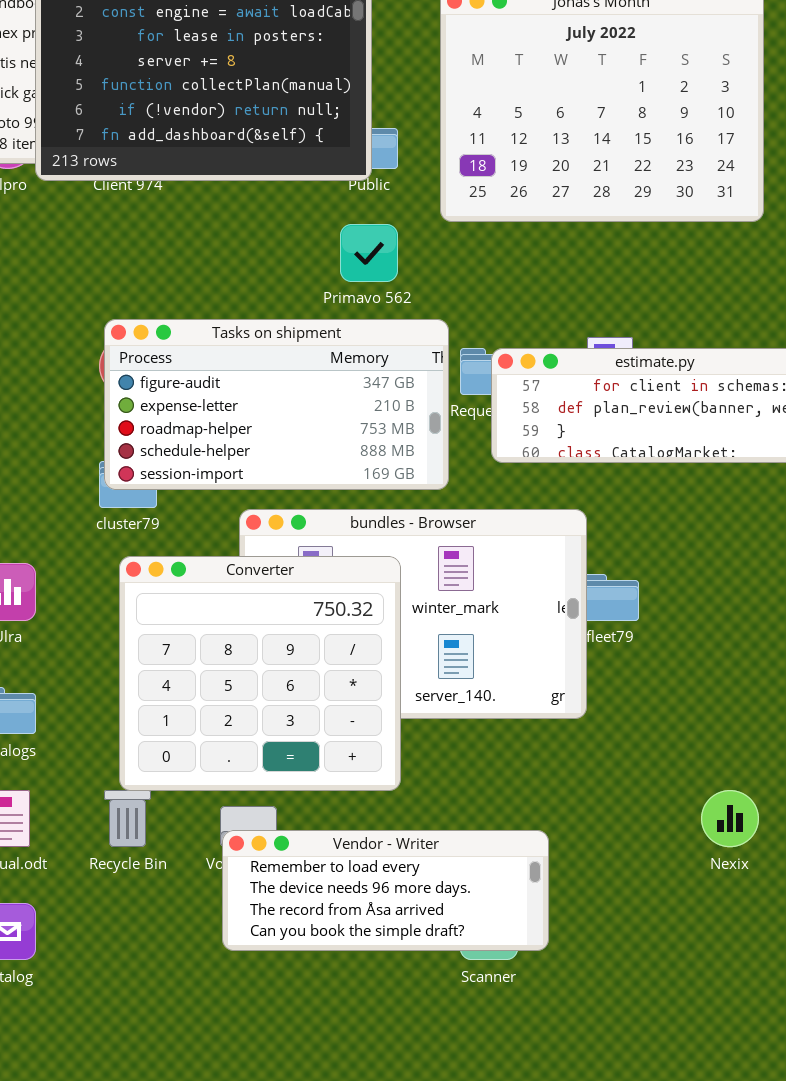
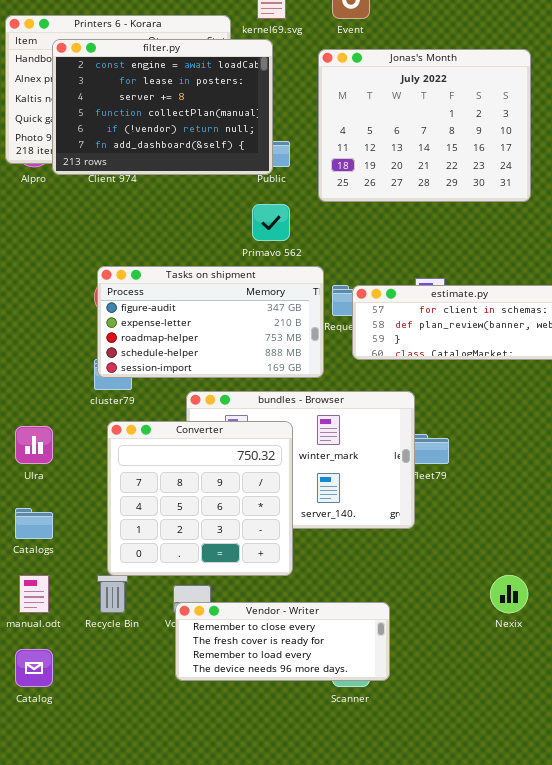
Vendor - Writer: [222,830,549,951] -> [175,602,390,681], scrolled up 2 rows

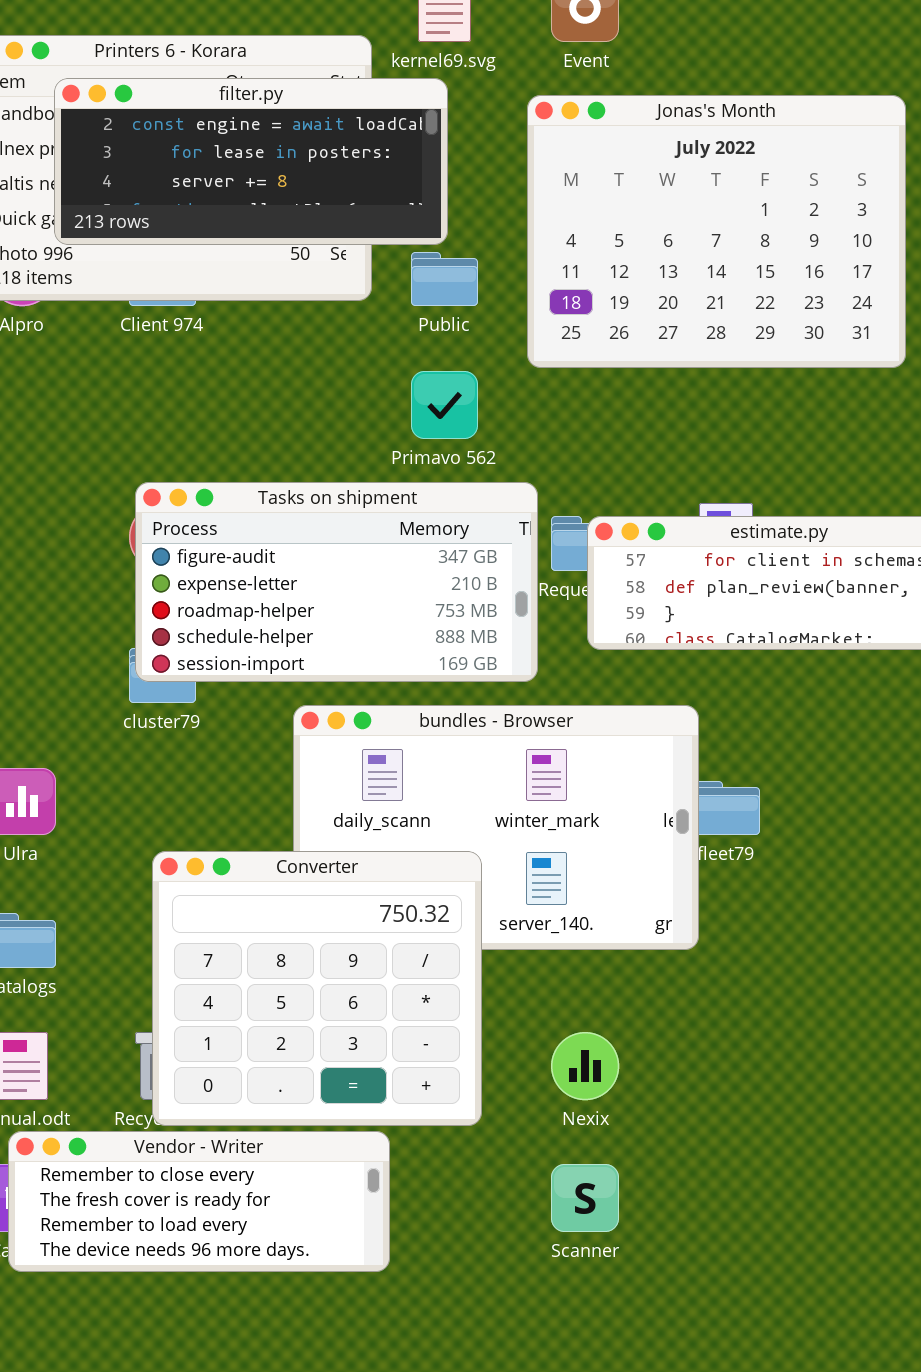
filter.py: [52,39,273,175] -> [54,78,448,245], resized
Converter: [107,421,293,576] -> [152,851,482,1126], moved
Nexix: [490,575,528,613] -> [551,1032,619,1100], moved
Vendor - Writer: [175,602,390,681] -> [8,1131,390,1272], moved

